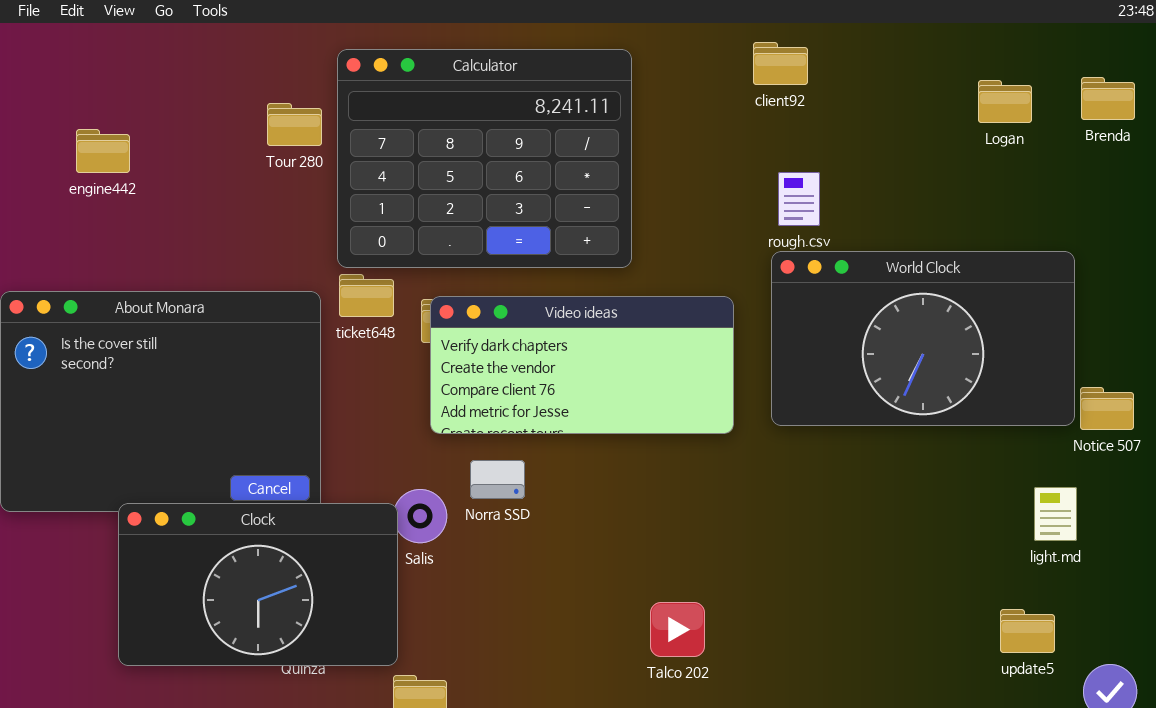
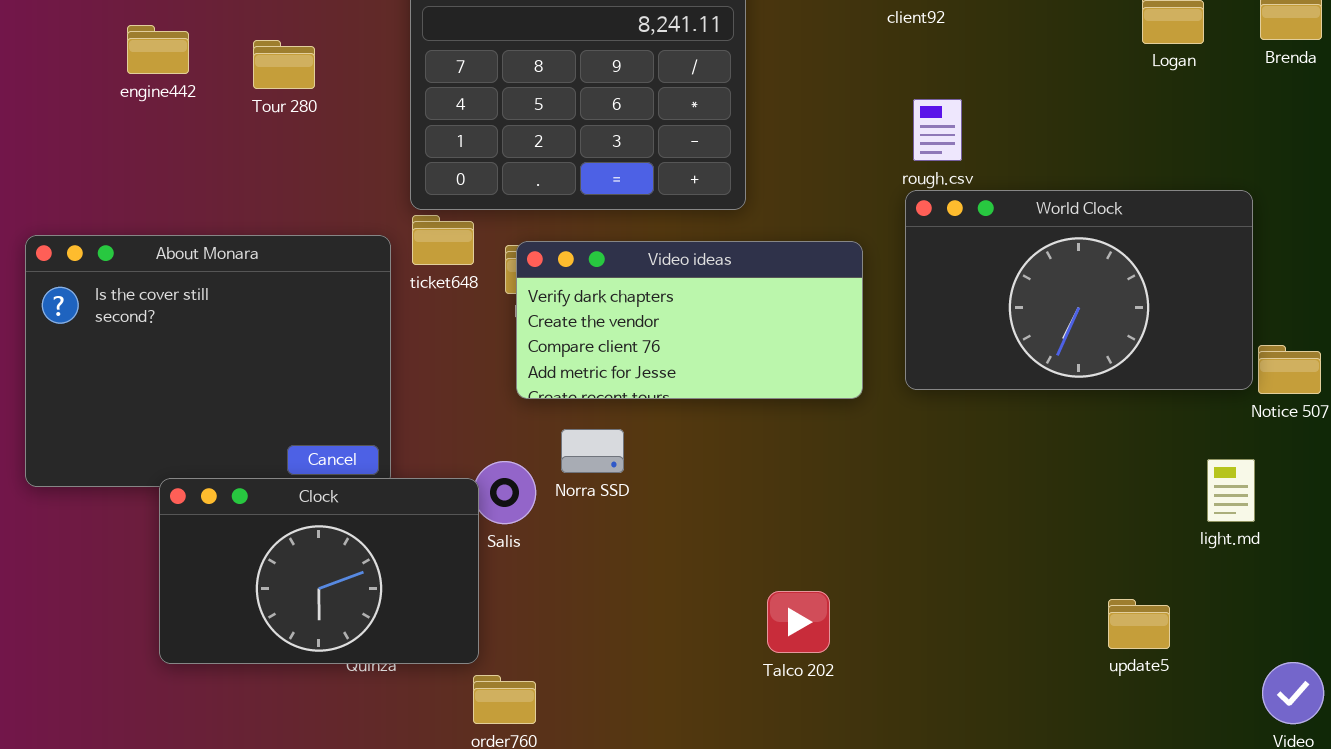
Tour 280: [267,103,322,146] -> [253,40,315,89], moved
engine442: [76,129,130,173] -> [127,25,189,74], moved
update5: [1000,609,1055,653] -> [1108,599,1170,649], moved

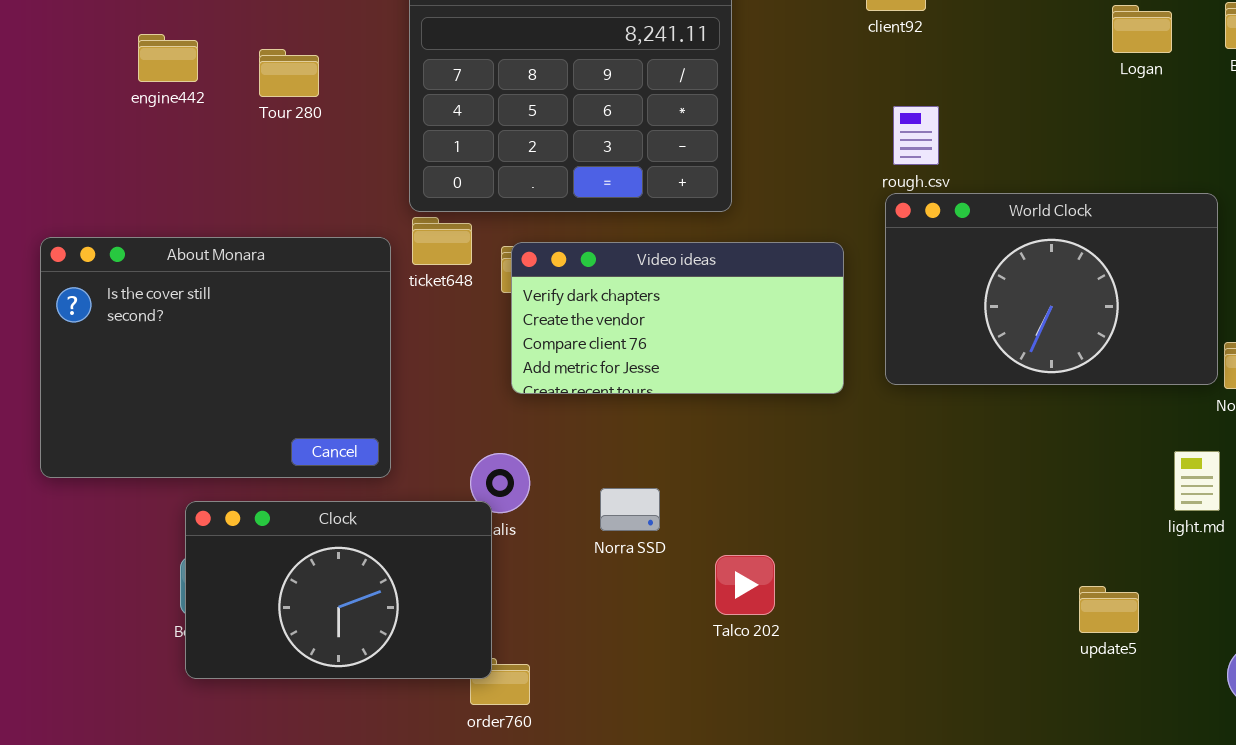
Norra SSD: [561,429,624,473] -> [600,488,660,531], moved
Clock: [159,478,479,664] -> [185,501,492,679], moved
Talco 202: [767,591,830,653] -> [715,555,775,615], moved

